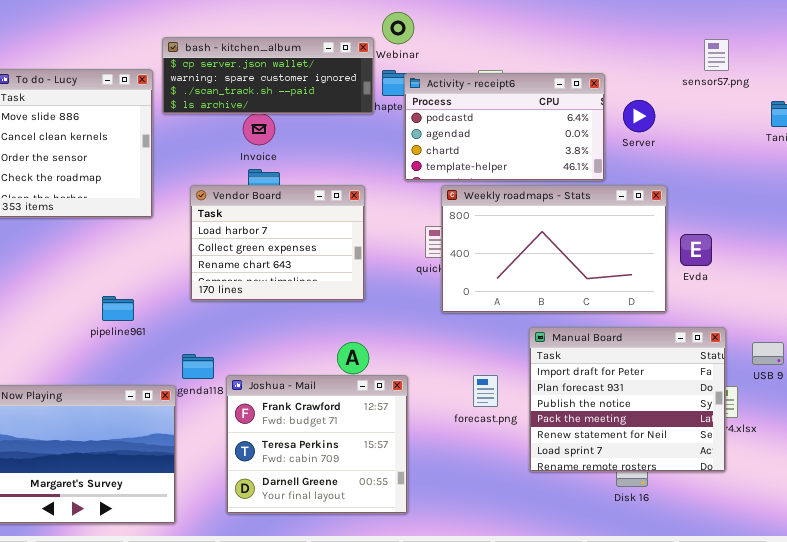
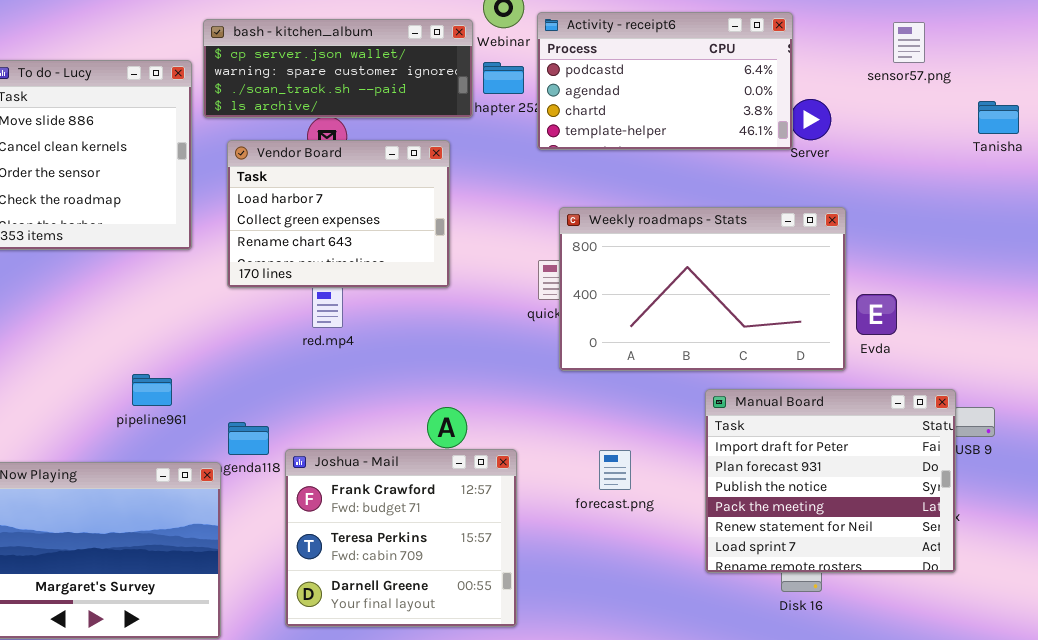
Activity - receipt6: [404,73,605,181] -> [537,12,793,150], moved
Vendor Board: [190,185,365,301] -> [227,140,450,288], moved
Evda: [680,234,712,266] -> [856,294,897,335], moved
pipeline961: [102,296,134,321] -> [132,374,172,406], moved
Manual Board: [529,327,726,472] -> [705,389,956,573], moved

